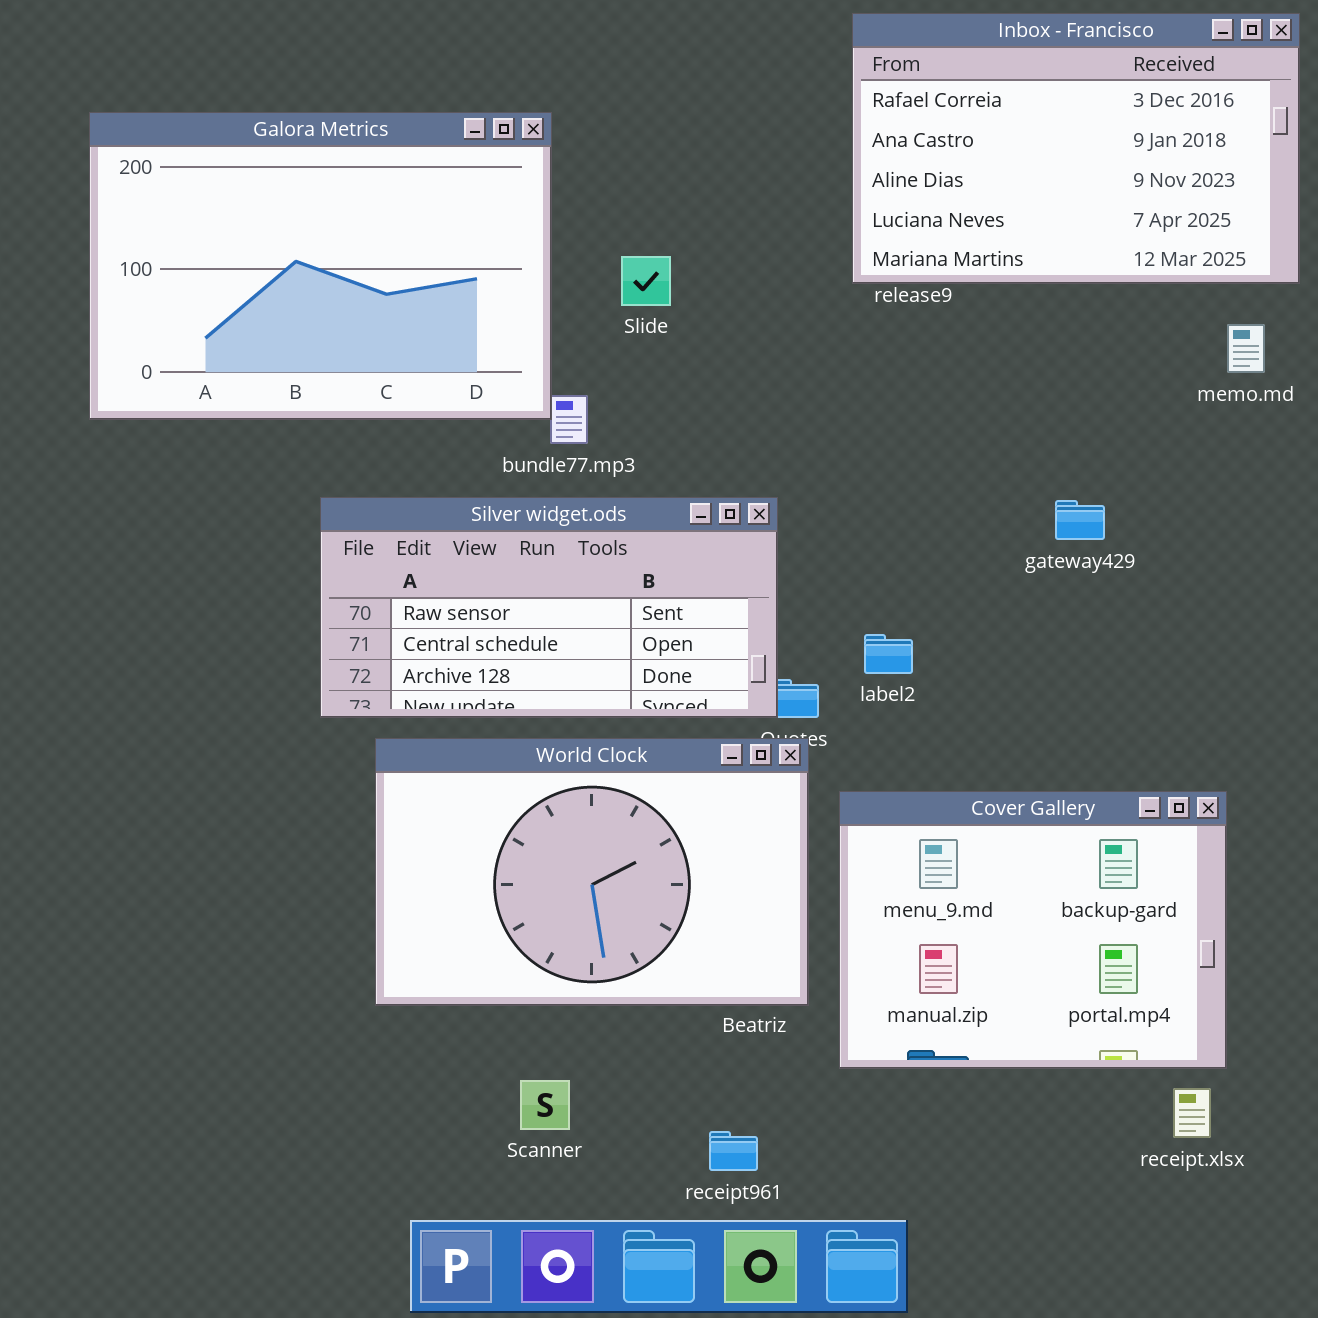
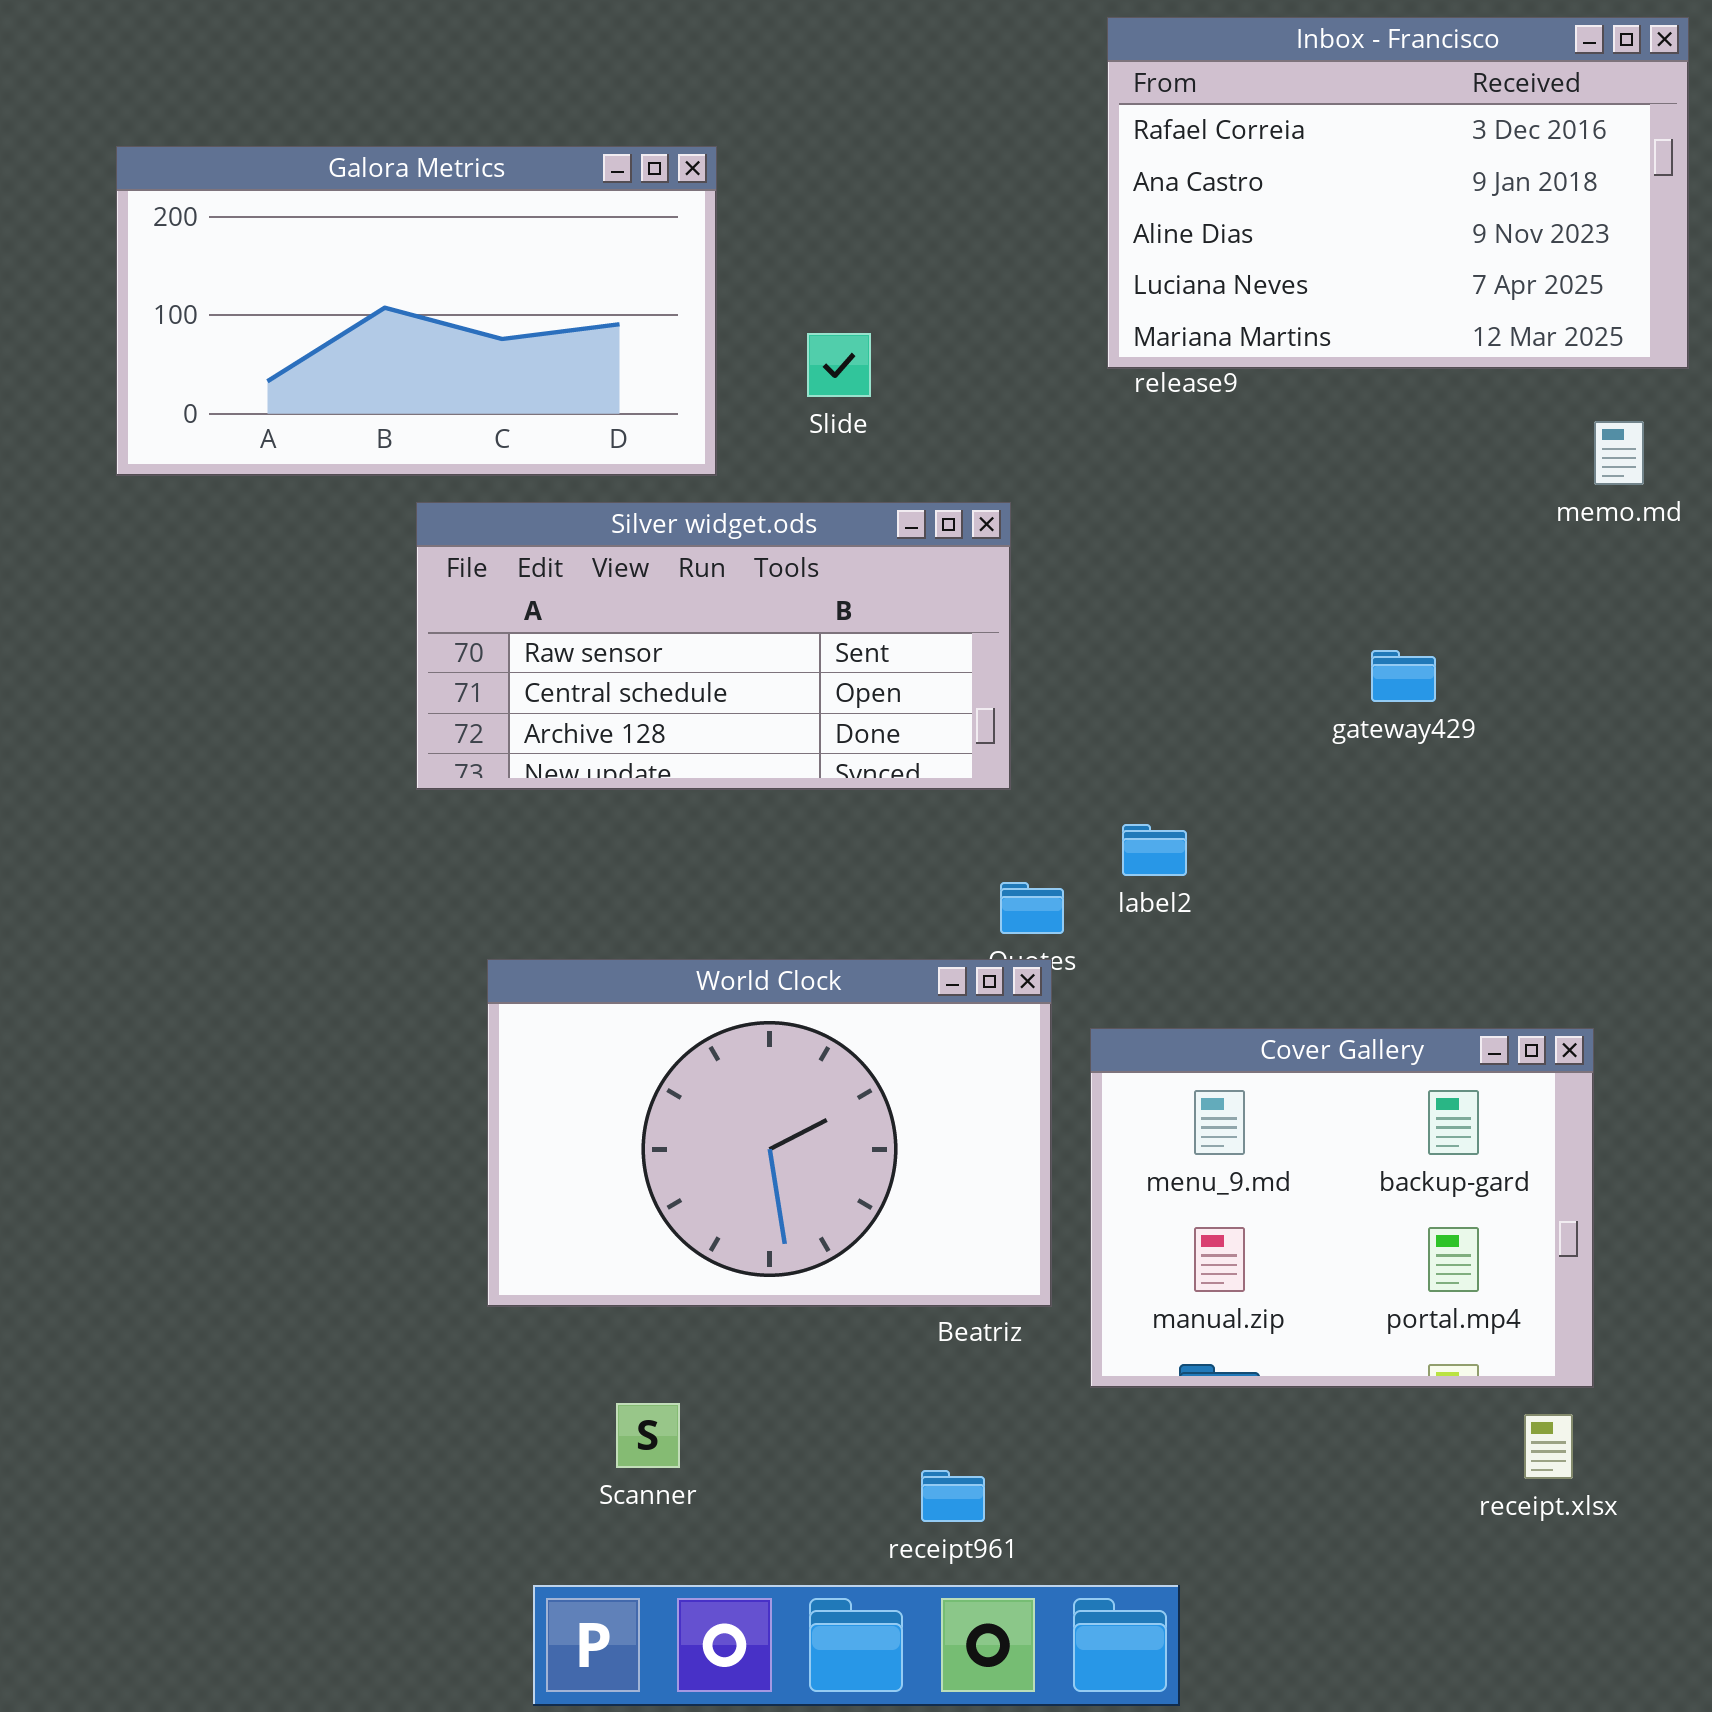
Galora Metrics: [89,112,552,420] -> [116,146,717,476], resized
Silver widget.ods: [320,497,778,718] -> [416,502,1011,790], moved
Scanner: [520,1080,570,1130] -> [616,1403,680,1468], moved

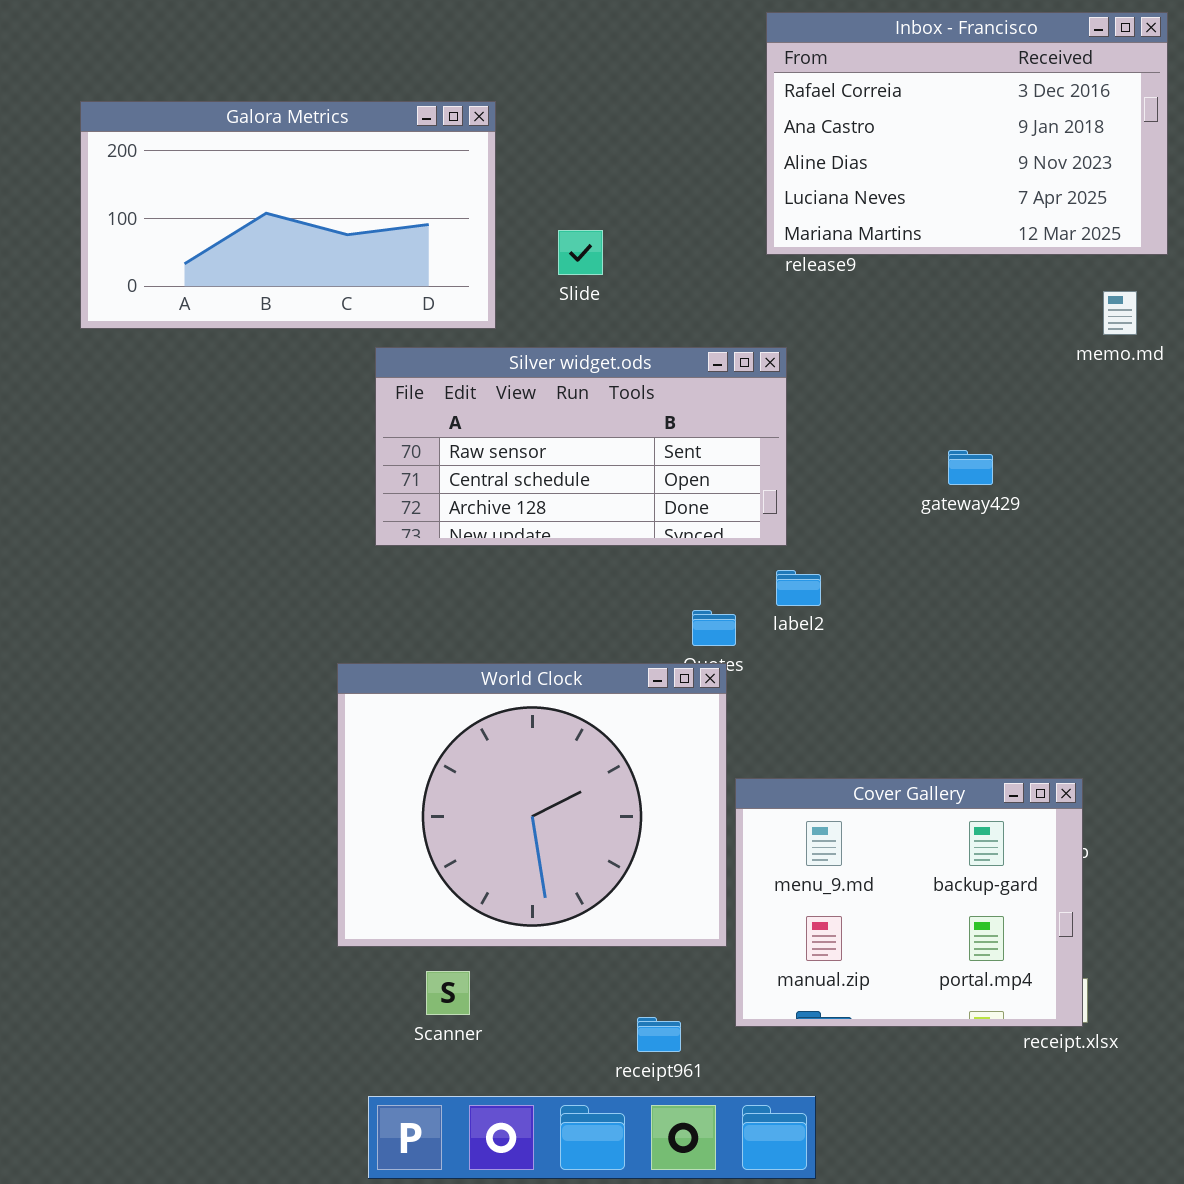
Silver widget.ods: [416,502,1011,790] -> [375,347,787,546], moved
World Clock: [487,959,1052,1307] -> [337,663,727,947], resized
Cover Gallery: [1090,1028,1594,1388] -> [735,778,1083,1027], moved

